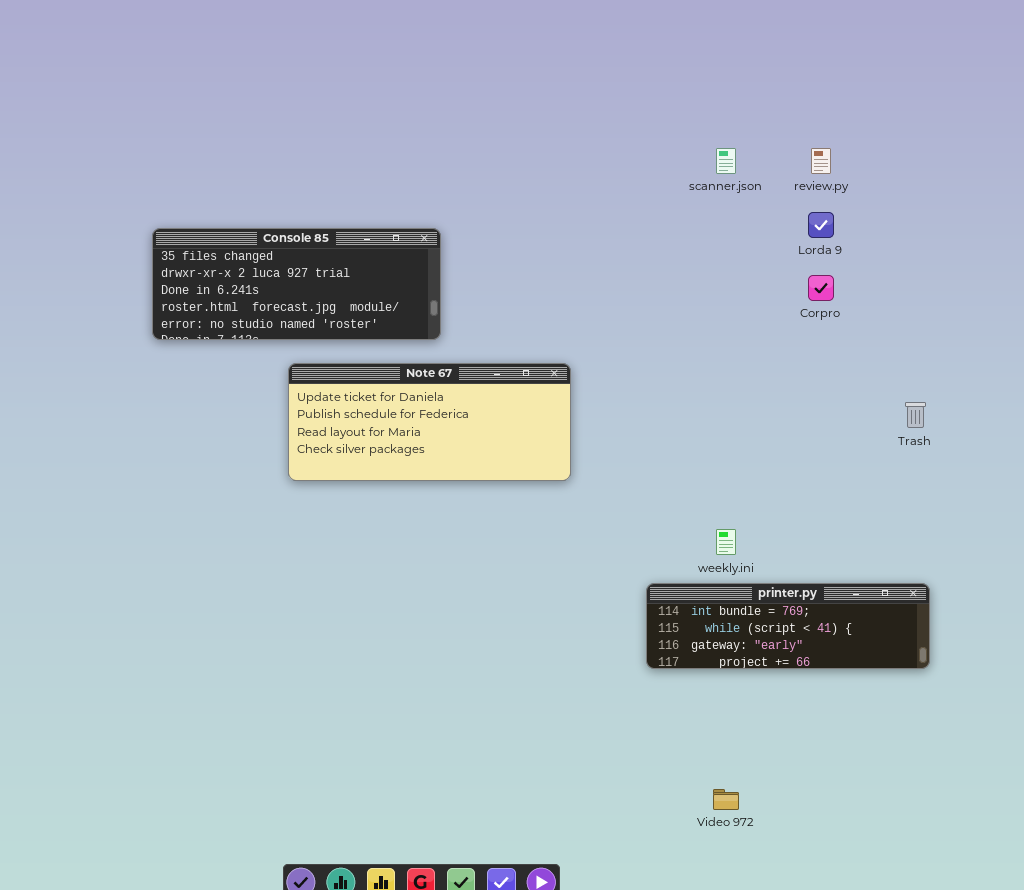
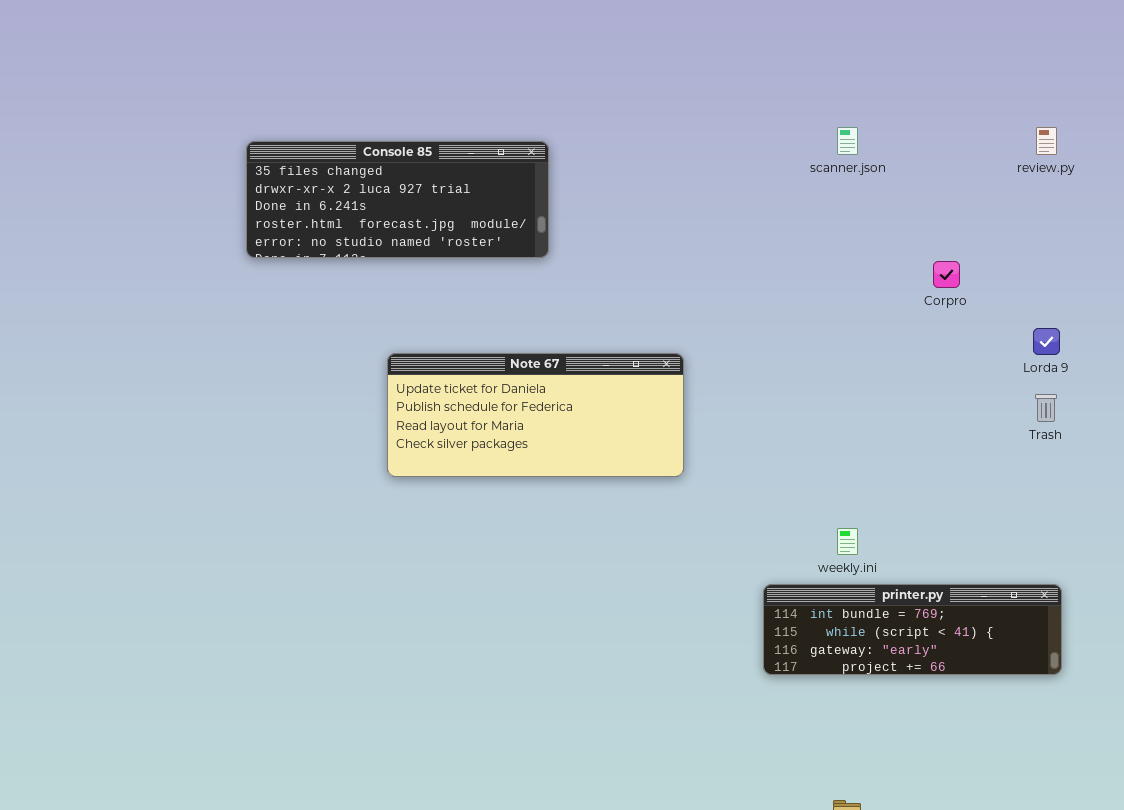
review.py: [811,148,831,174] -> [1036,127,1057,155], moved
Lorda 9: [808,212,834,238] -> [1033,328,1060,355], moved
Console 85: [152,228,441,340] -> [246,141,549,258], moved

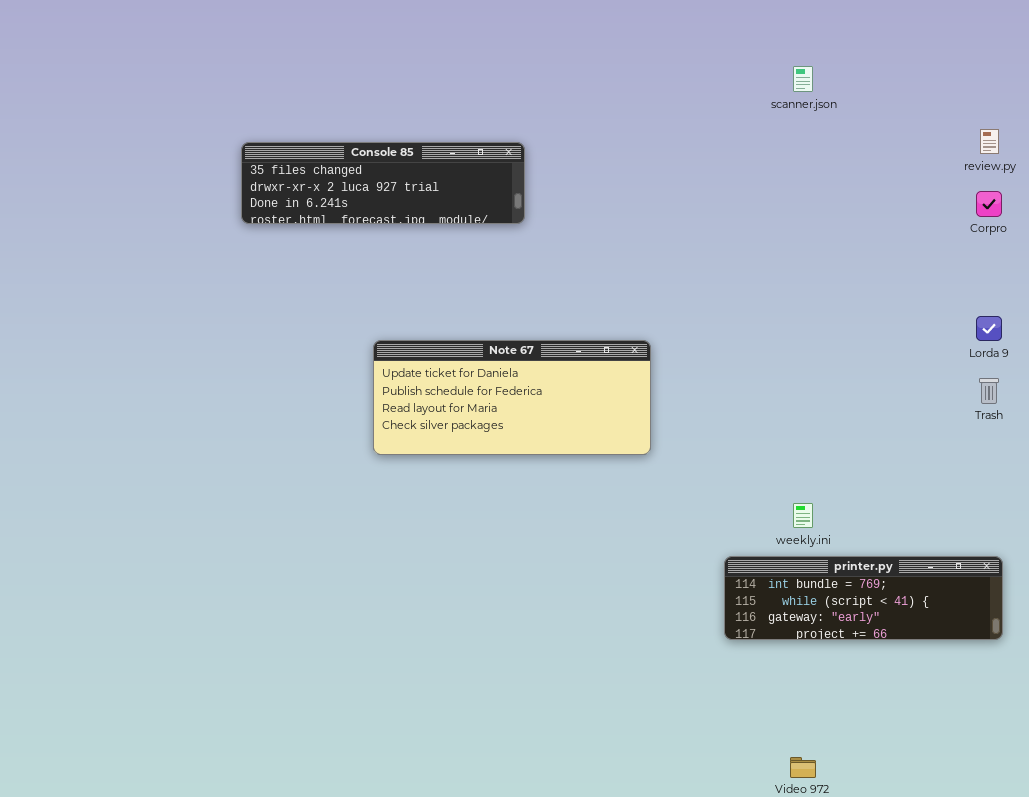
scanner.json: [837,127,858,155] -> [793,66,813,92], moved
Console 85: [246,141,549,258] -> [241,142,525,224], resized
Corpro: [933,261,960,288] -> [976,191,1002,217], moved

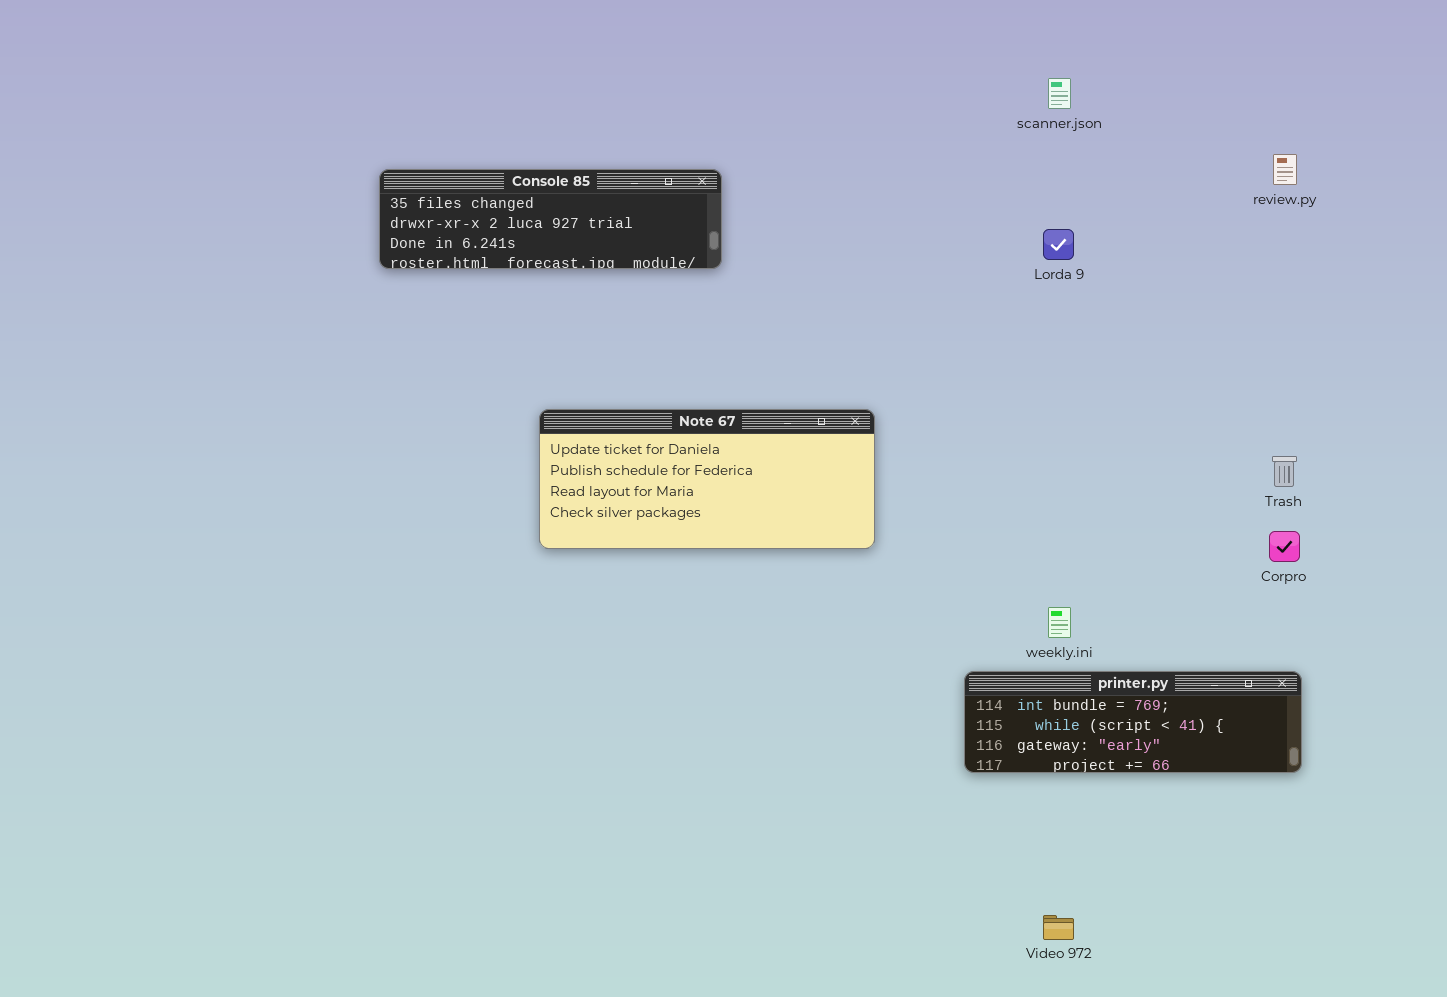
Corpro: [976,191,1002,217] -> [1269,531,1300,562], moved
Lorda 9: [976,316,1002,341] -> [1043,229,1074,260], moved

